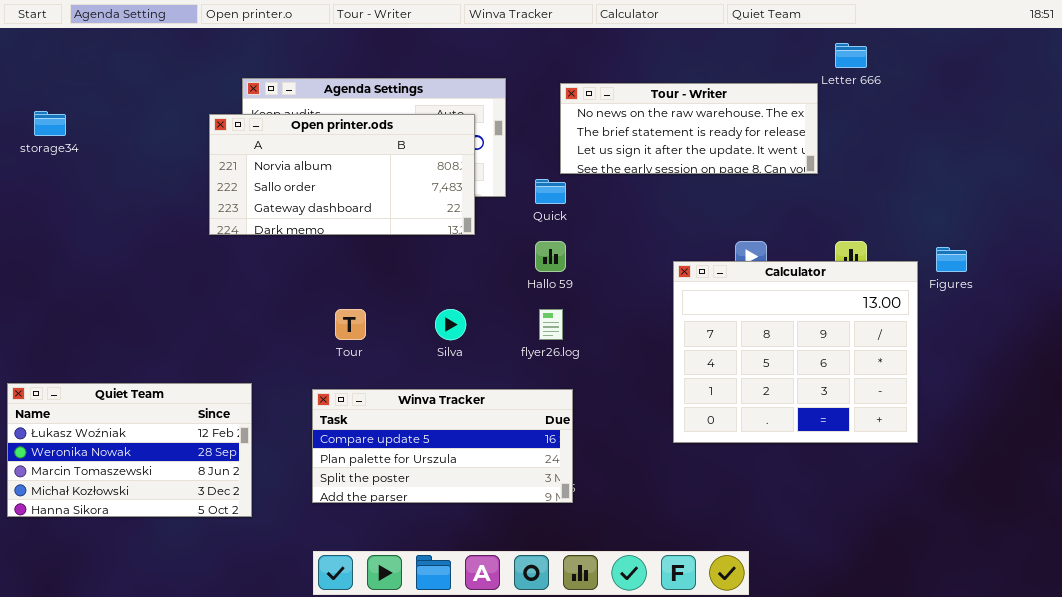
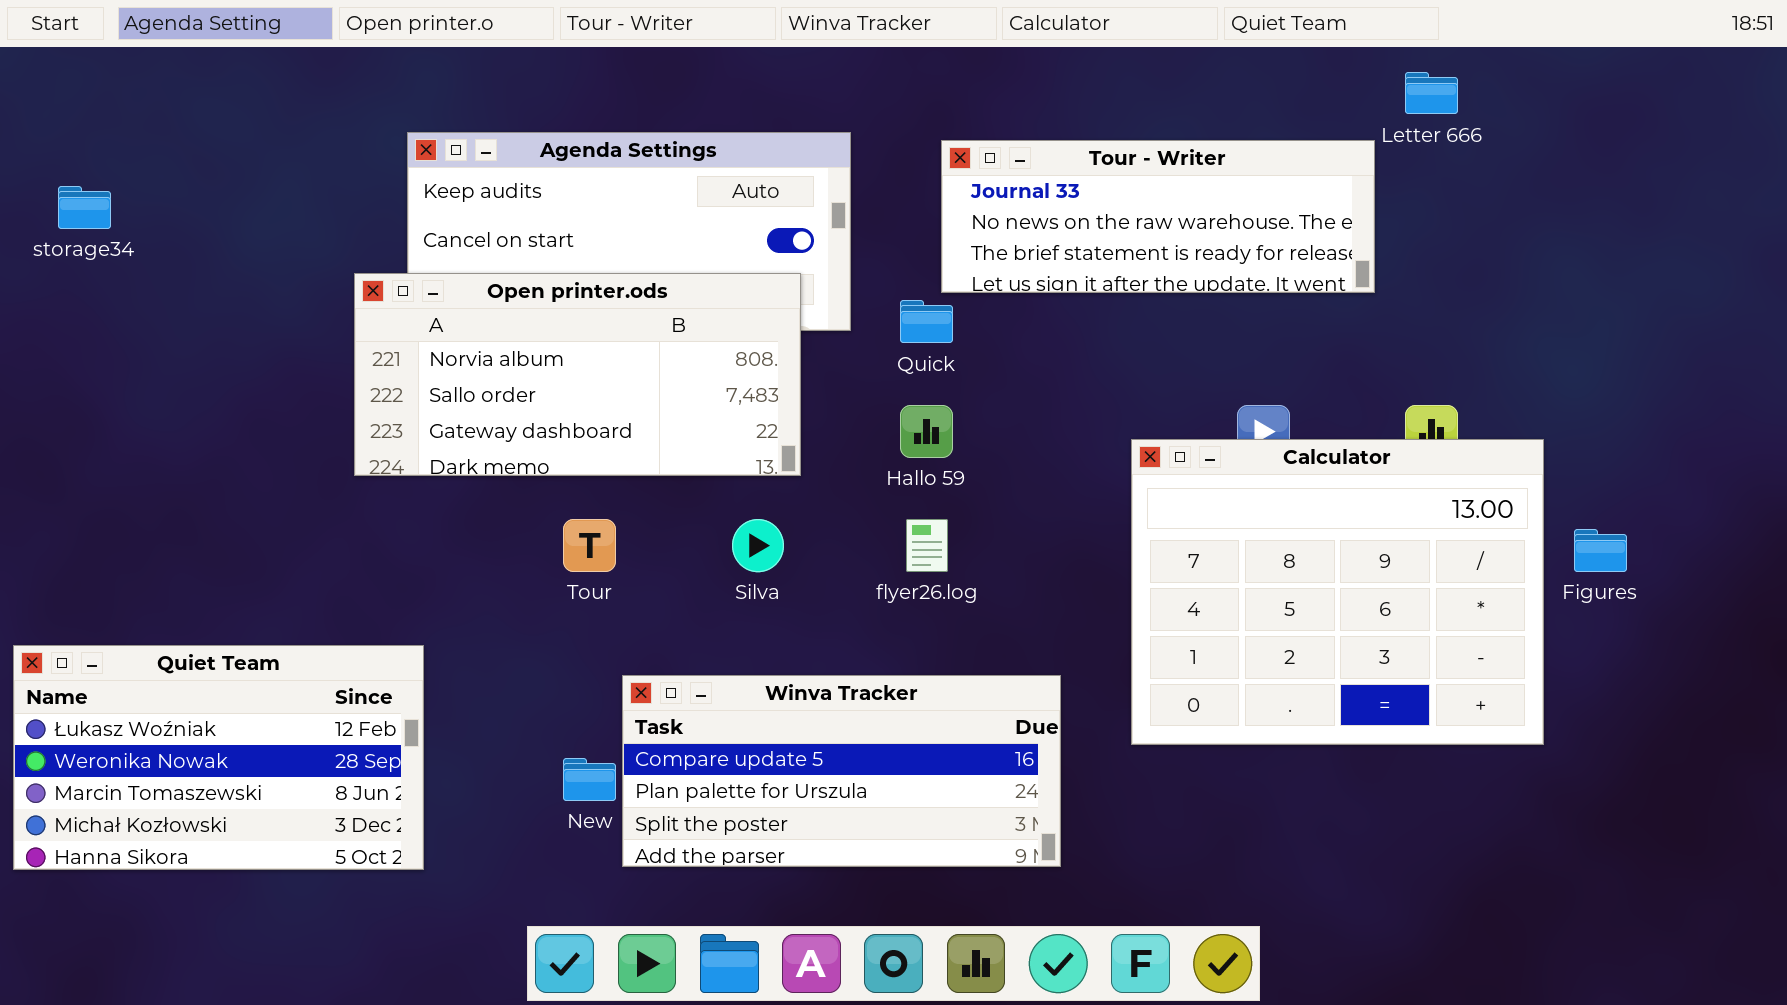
Tour - Writer: [560,83,818,174] -> [941,140,1375,293], scrolled up 1 row
Open printer.ods: [209,114,475,235] -> [354,273,801,476], moved
Figures: [936,247,967,272] -> [1574,529,1627,572], moved
Winva Tracker: [312,389,573,503] -> [622,675,1061,867], moved

